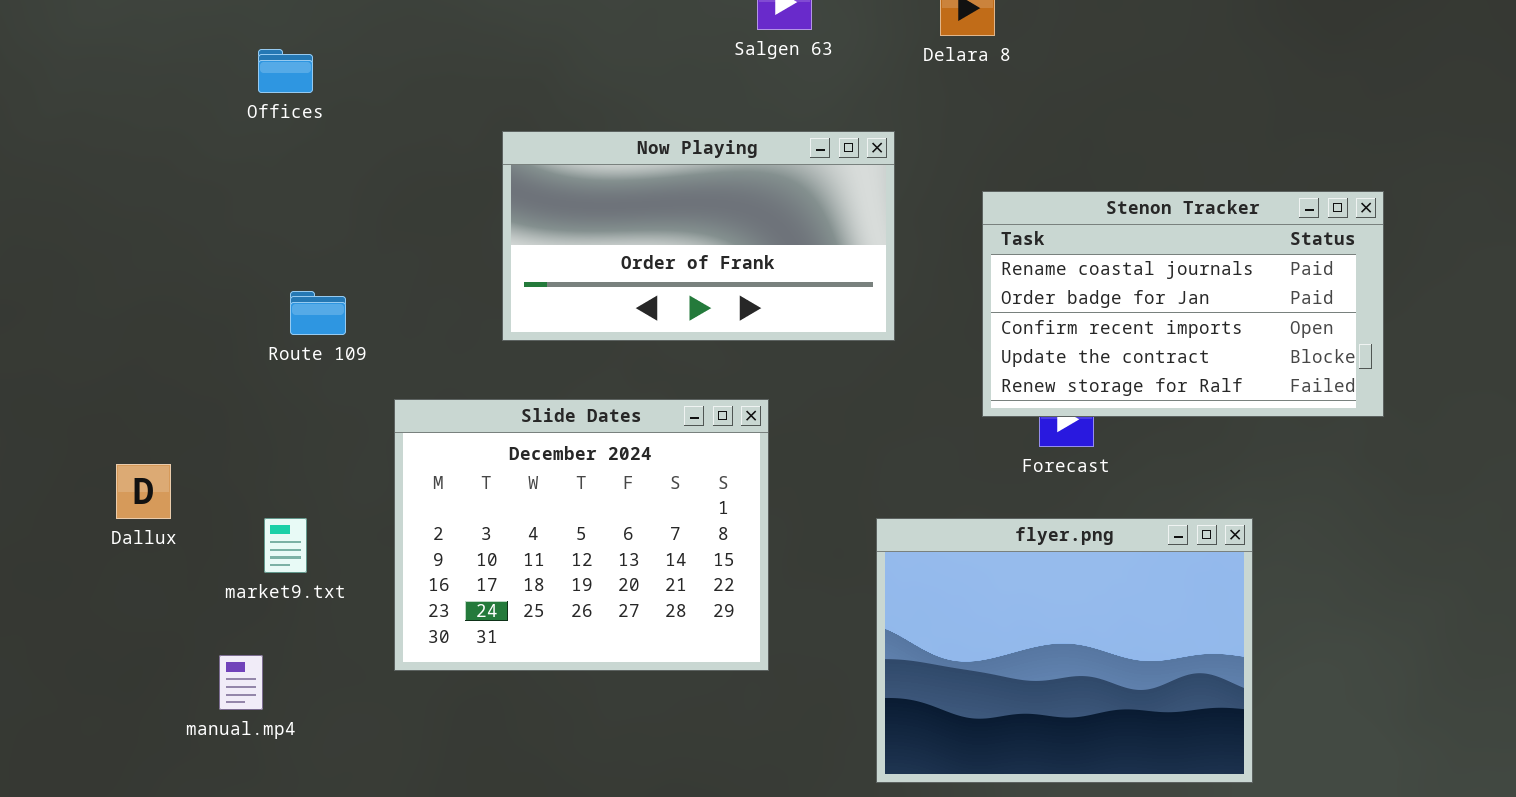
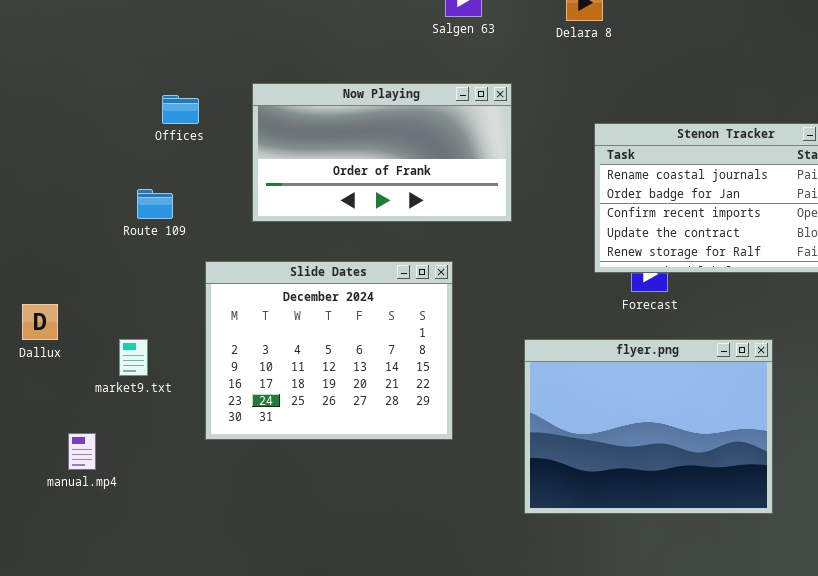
Offices: [258,49,313,93] -> [162,95,199,124], moved
Now Playing: [502,131,895,341] -> [252,83,512,222], moved
manual.mp4: [219,655,263,710] -> [68,433,96,470], moved

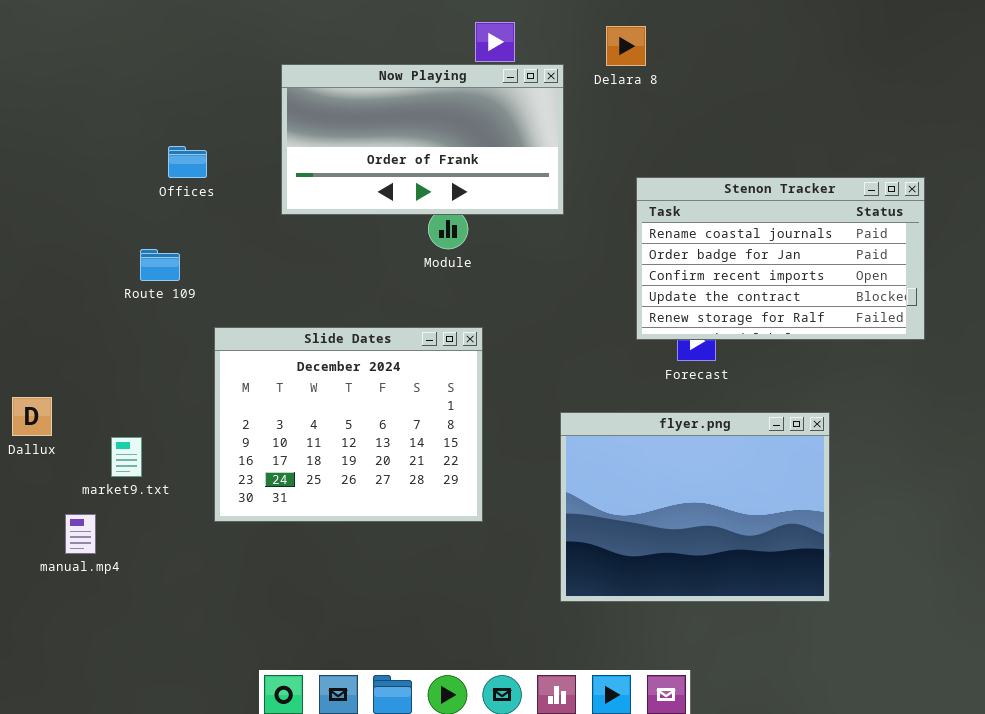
Now Playing: [252,83,512,222] -> [281,64,564,215], moved
Dallux: [22,304,58,340] -> [12,397,52,436], moved
market9.txt: [119,339,148,376] -> [111,437,142,477], moved

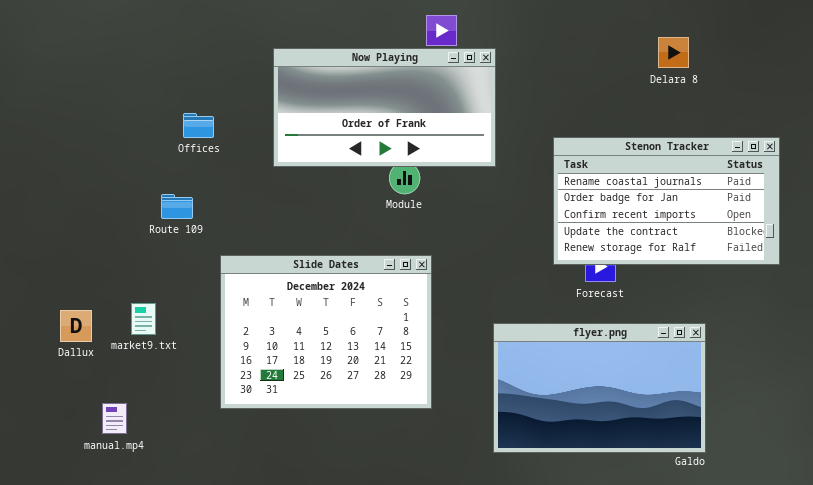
Delara 8: [606,26,646,66] -> [658,37,689,68], moved
flyer.png: [560,412,830,602] -> [493,323,706,453], resized
market9.txt: [111,437,142,477] -> [131,303,156,335], moved

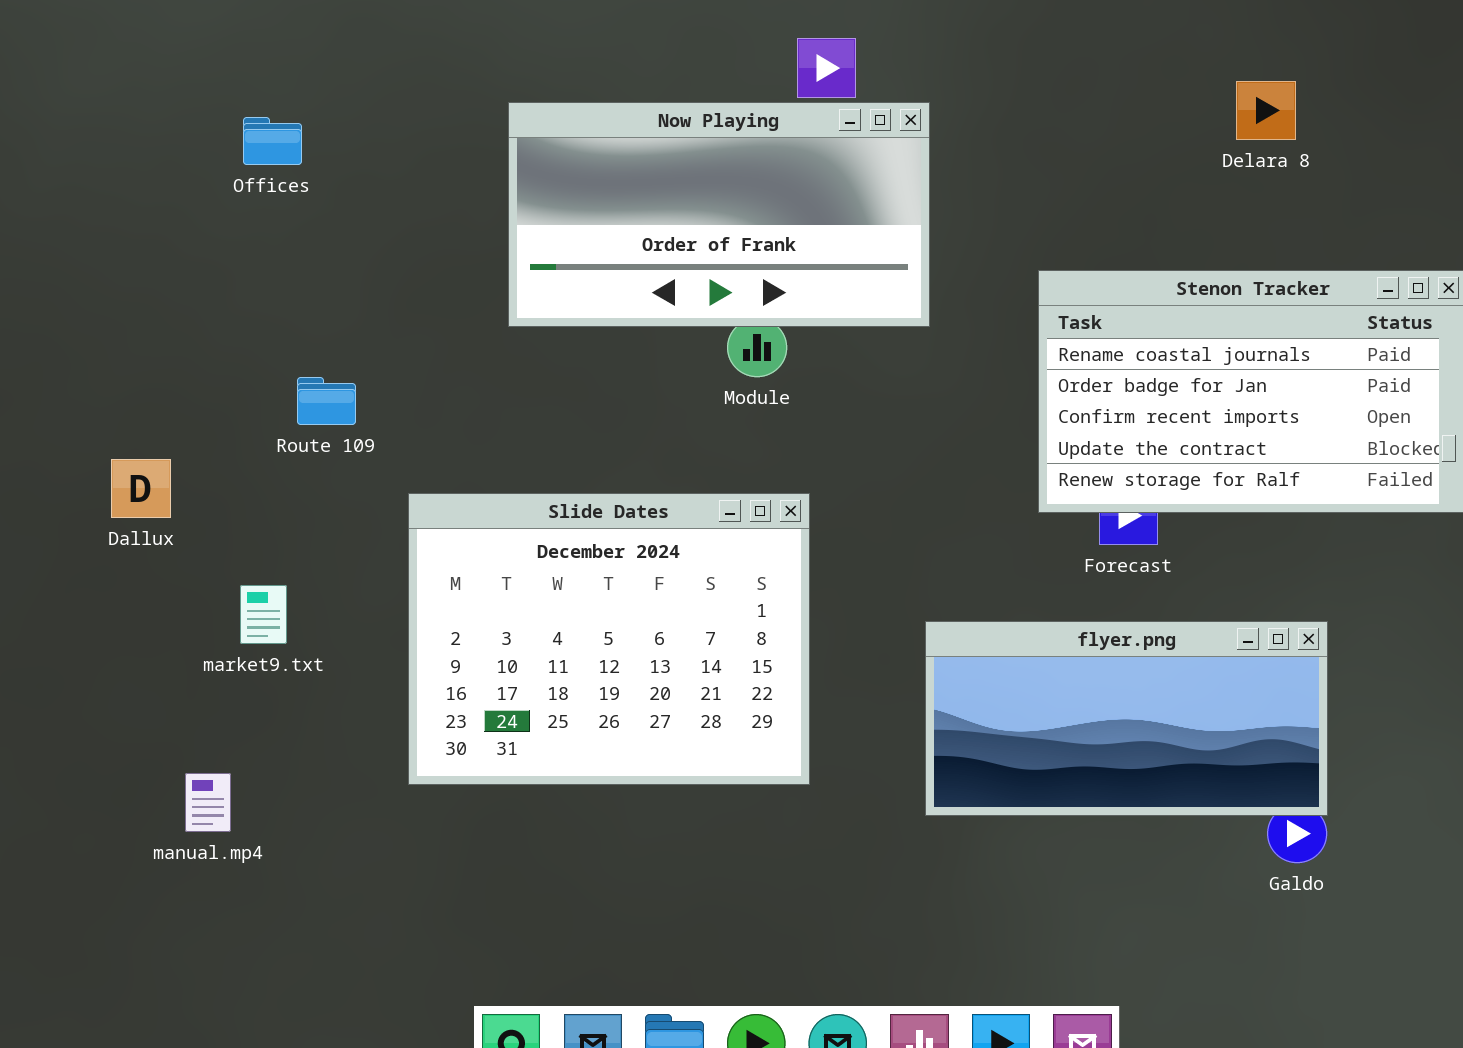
Offices: [183,113,214,138] -> [243,117,302,165], moved
Dallux: [60,310,92,342] -> [111,459,171,518], moved
flyer.png: [493,323,706,453] -> [925,621,1328,816], resized

